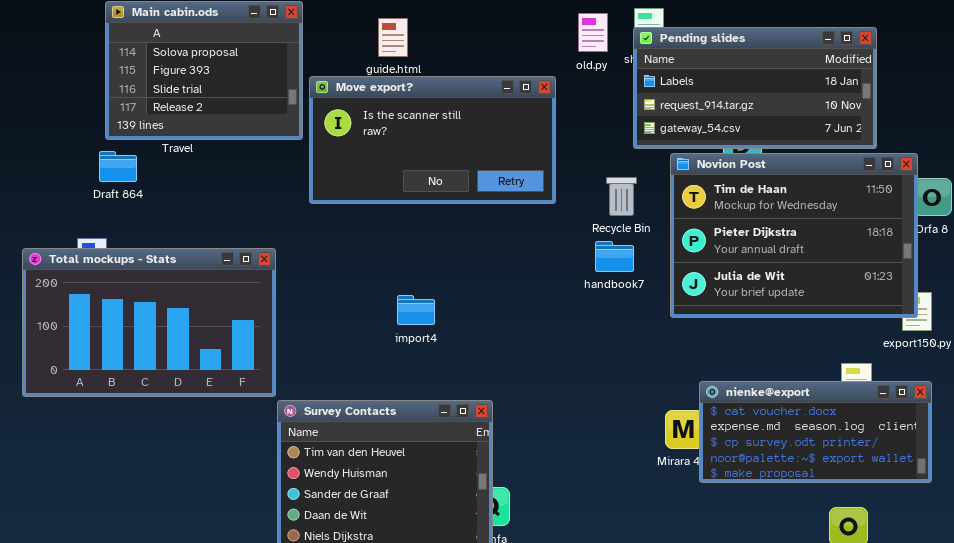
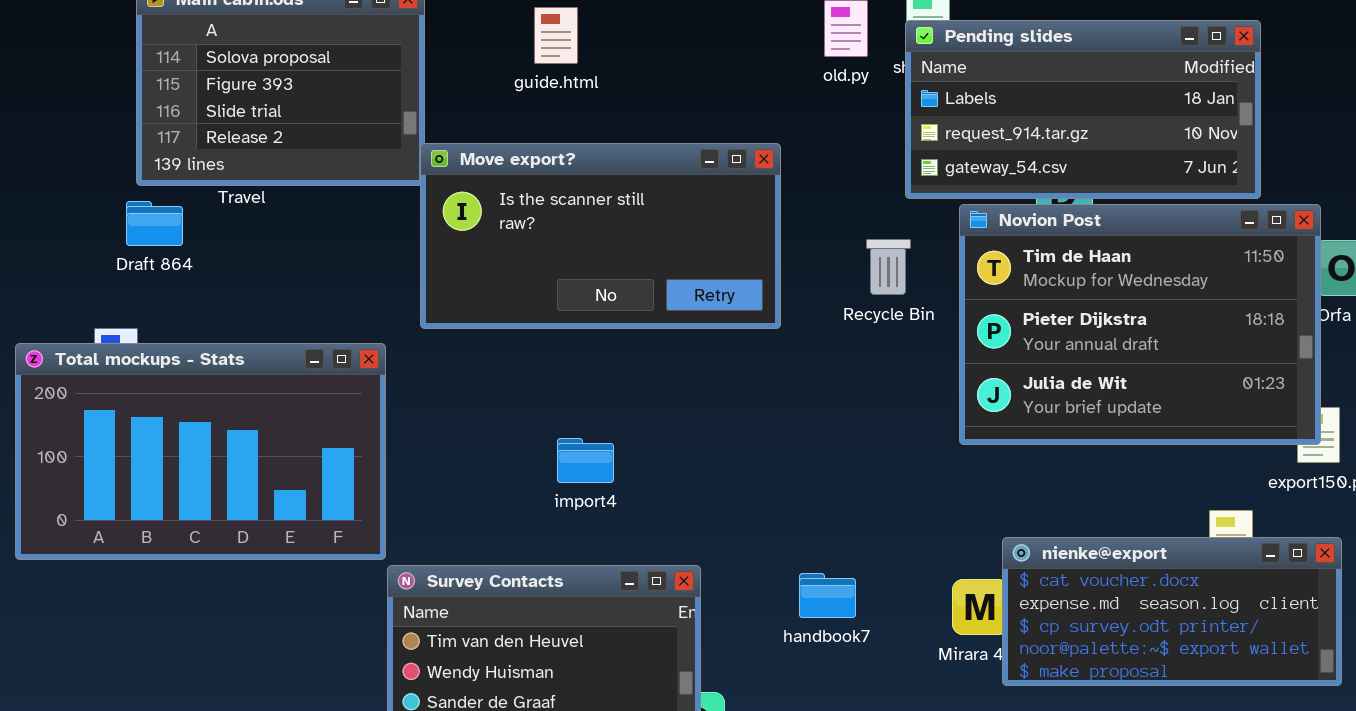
Move export?: [309,76,556,204] -> [420,143,781,329], moved
handbook7: [595,241,634,272] -> [799,573,856,618], moved
import4: [397,295,435,325] -> [557,438,614,483], moved

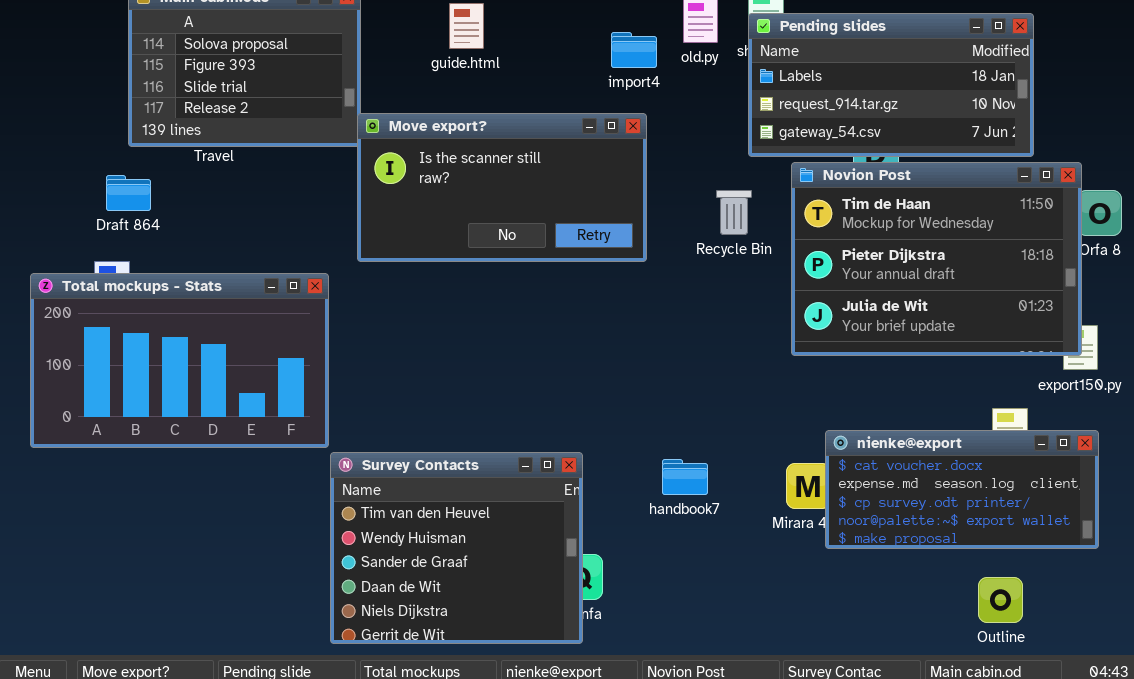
Draft 864: [126,201,183,246] -> [106,175,151,211], moved
import4: [557,438,614,483] -> [611,32,657,68], moved

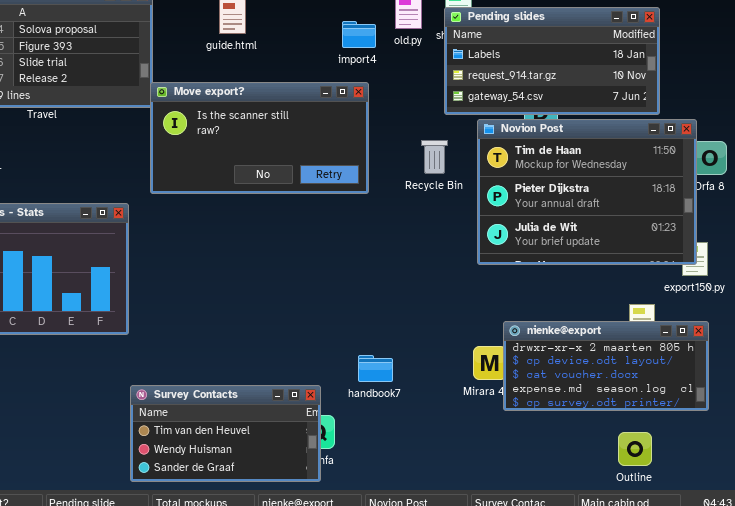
nienke@export: [825,430,1099,549] -> [503,321,709,411], scrolled up 2 rows
Survey Contacts: [330,452,583,644] -> [130,385,321,482], resized
handbook7: [662,459,708,495] -> [358,355,393,382], moved

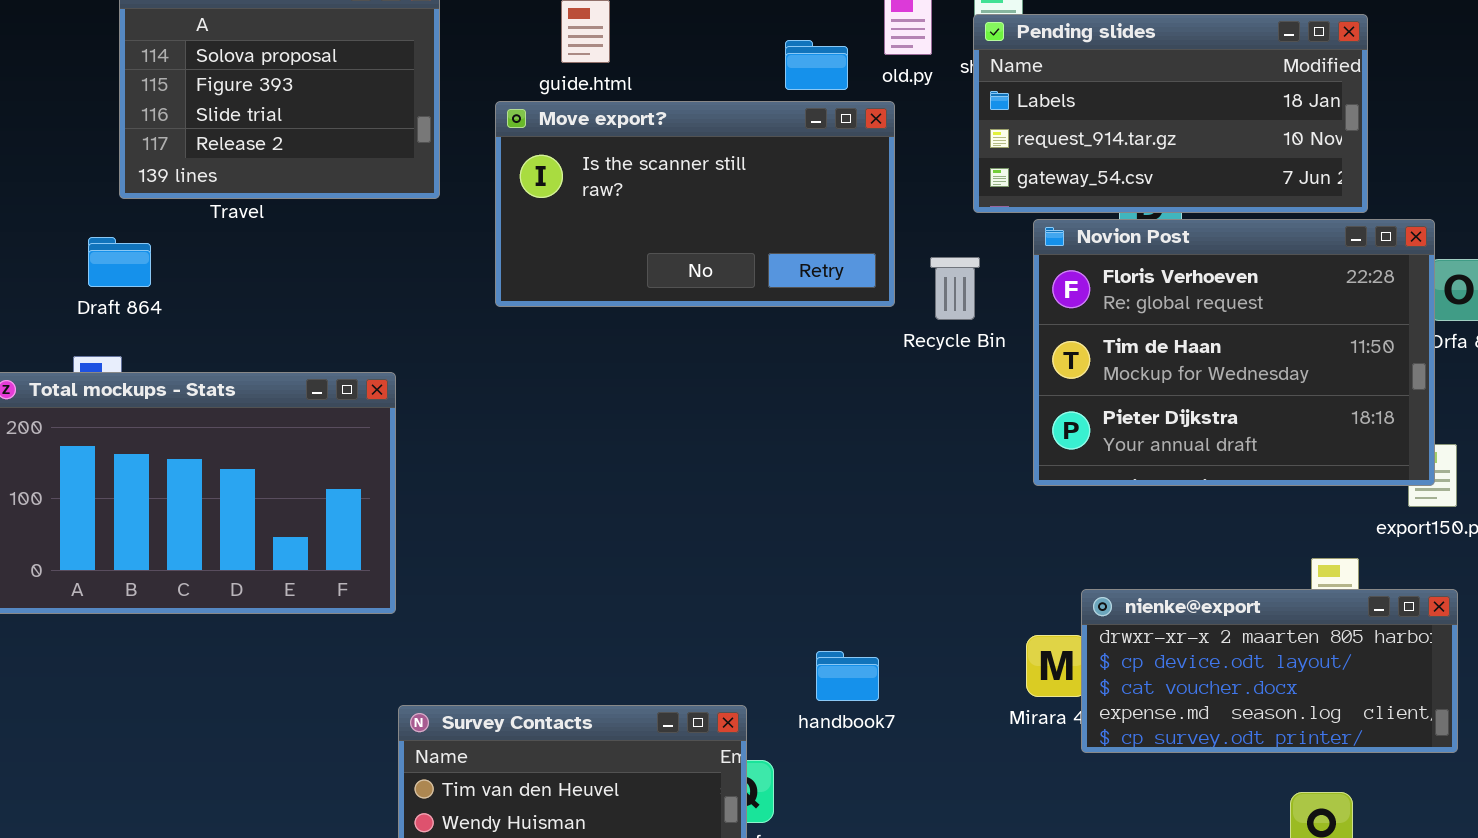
Move export?: [150,82,369,194] -> [495,101,895,307], moved
Novion Post: [477,119,697,265] -> [1033,219,1435,486], scrolled up 1 row

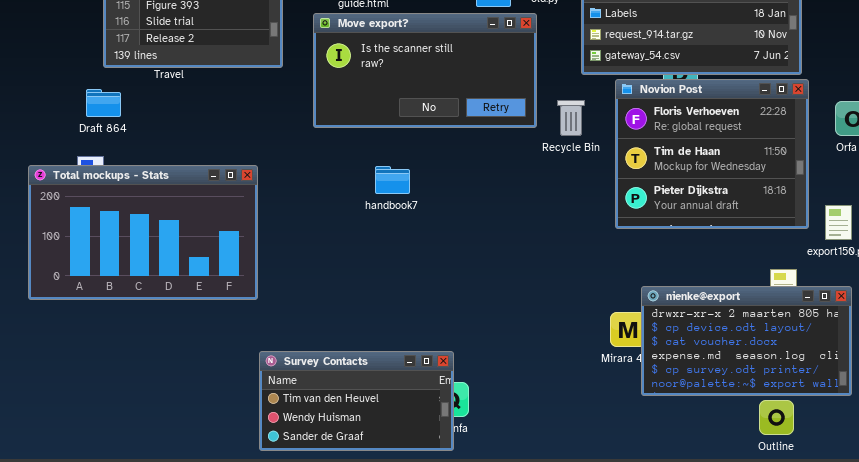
Novion Post: [1033,219,1435,486] -> [615,79,809,229], resized
nienke@export: [1081,589,1458,753] -> [641,286,852,396], resized
handbook7: [816,651,879,701] -> [375,166,410,194], moved

